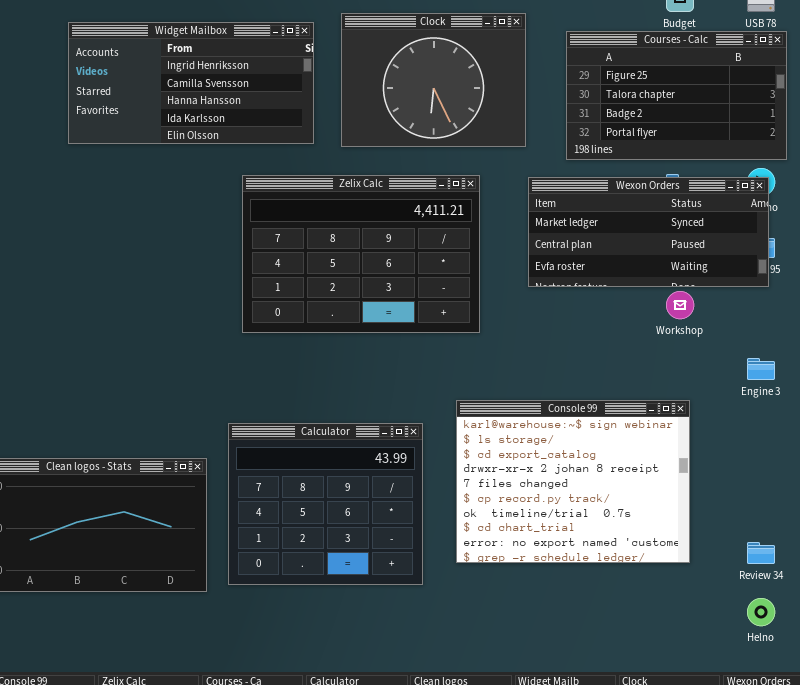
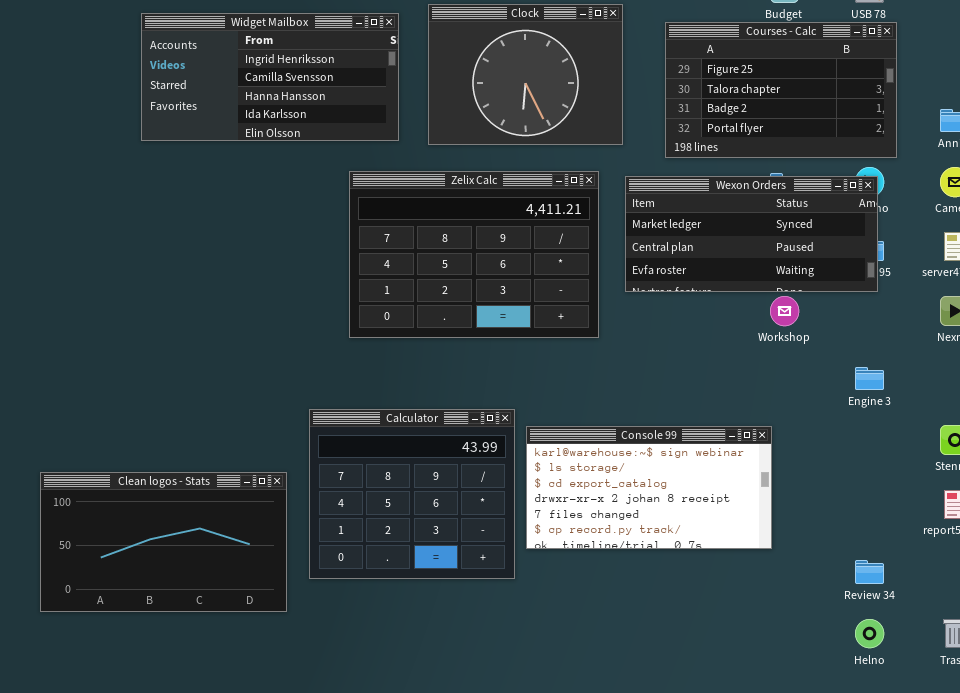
Zelix Calc: [242,175,480,333] -> [349,171,599,338], moved
Console 99: [456,400,690,563] -> [526,426,772,549], moved, resized
Calculator: [228,423,423,585] -> [309,409,515,579], moved

